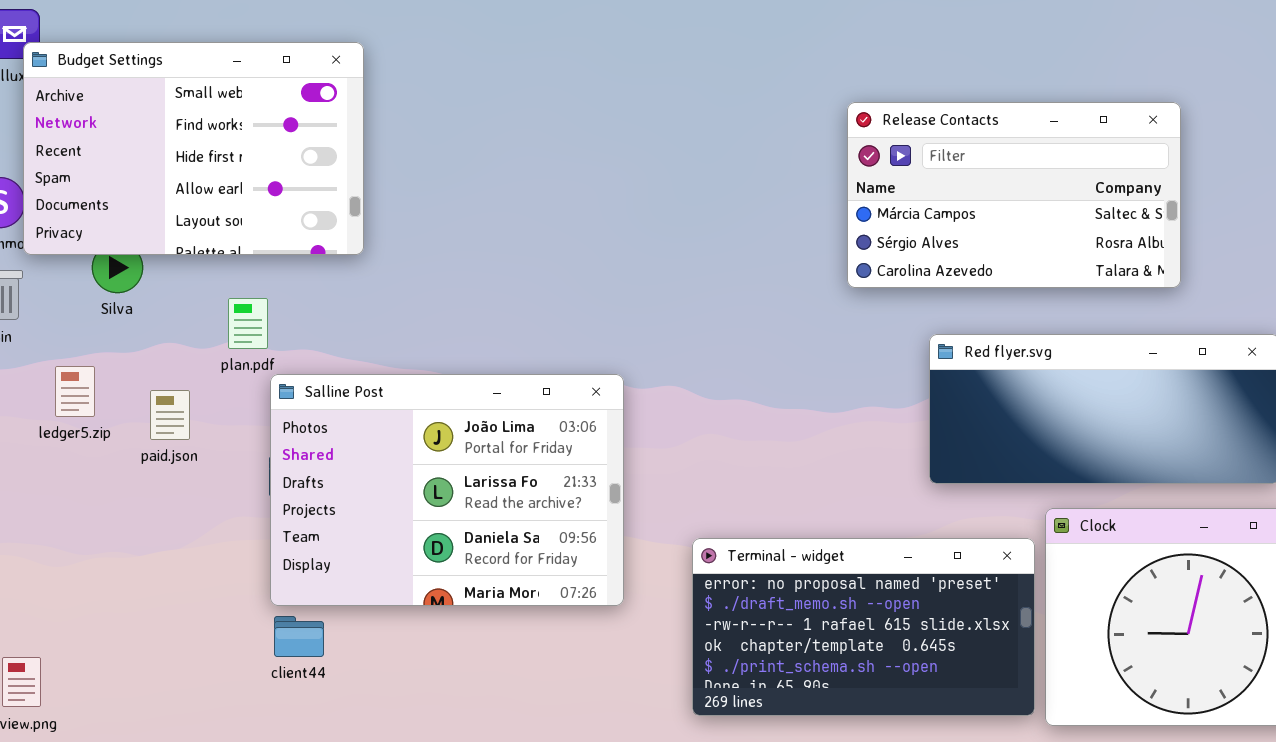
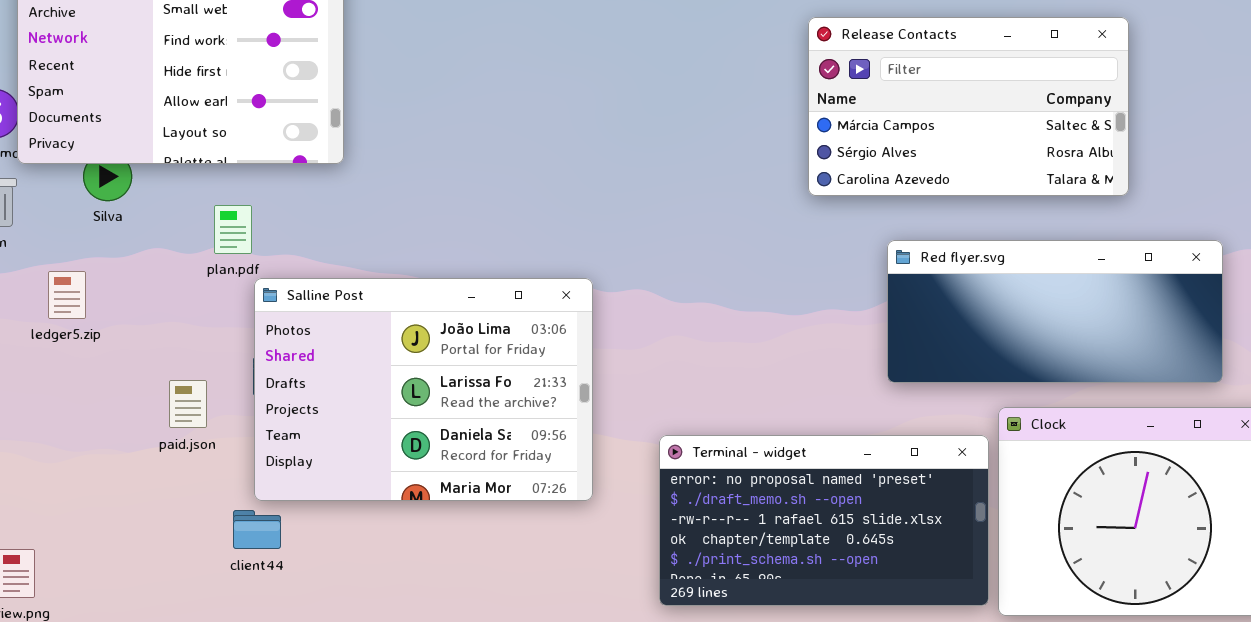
paid.json: [150,390,190,440] -> [169,380,207,428], moved
client44: [274,616,324,657] -> [233,510,281,549], moved

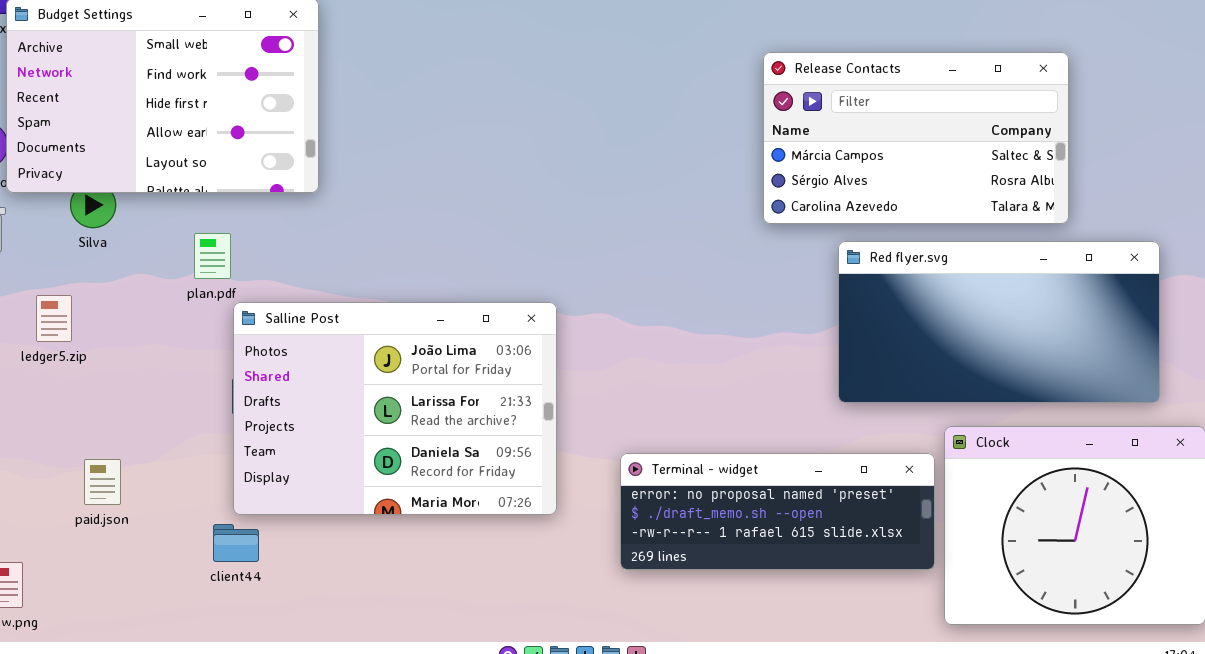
Red flyer.svg: [887,240,1223,383] -> [838,241,1160,403], resized
paid.json: [169,380,207,428] -> [84,459,121,505], moved
Terminal - widget: [659,435,989,606] -> [620,453,935,570], resized

